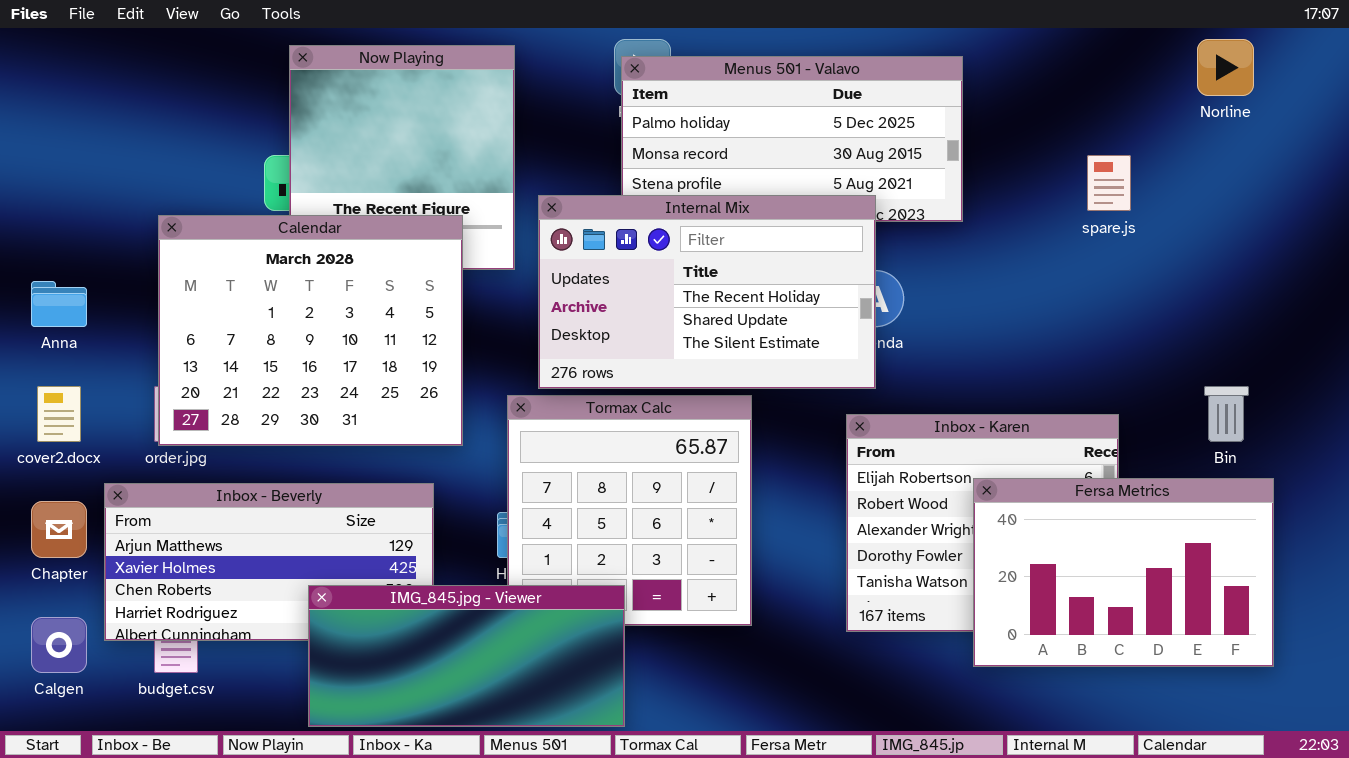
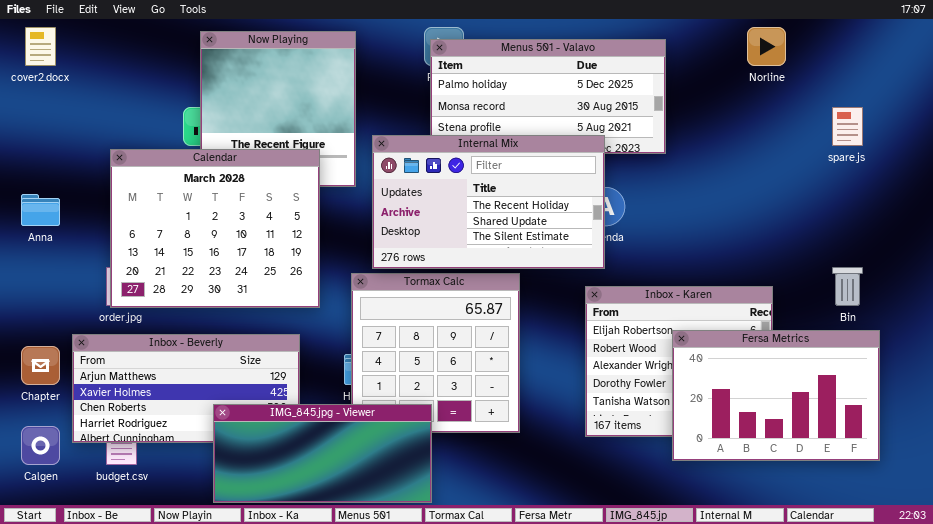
Norline: [1197,39,1254,96] -> [747,27,786,66], moved
spare.js: [1087,155,1131,211] -> [832,107,863,146], moved
cover2.docx: [37,386,81,442] -> [25,27,56,66], moved

